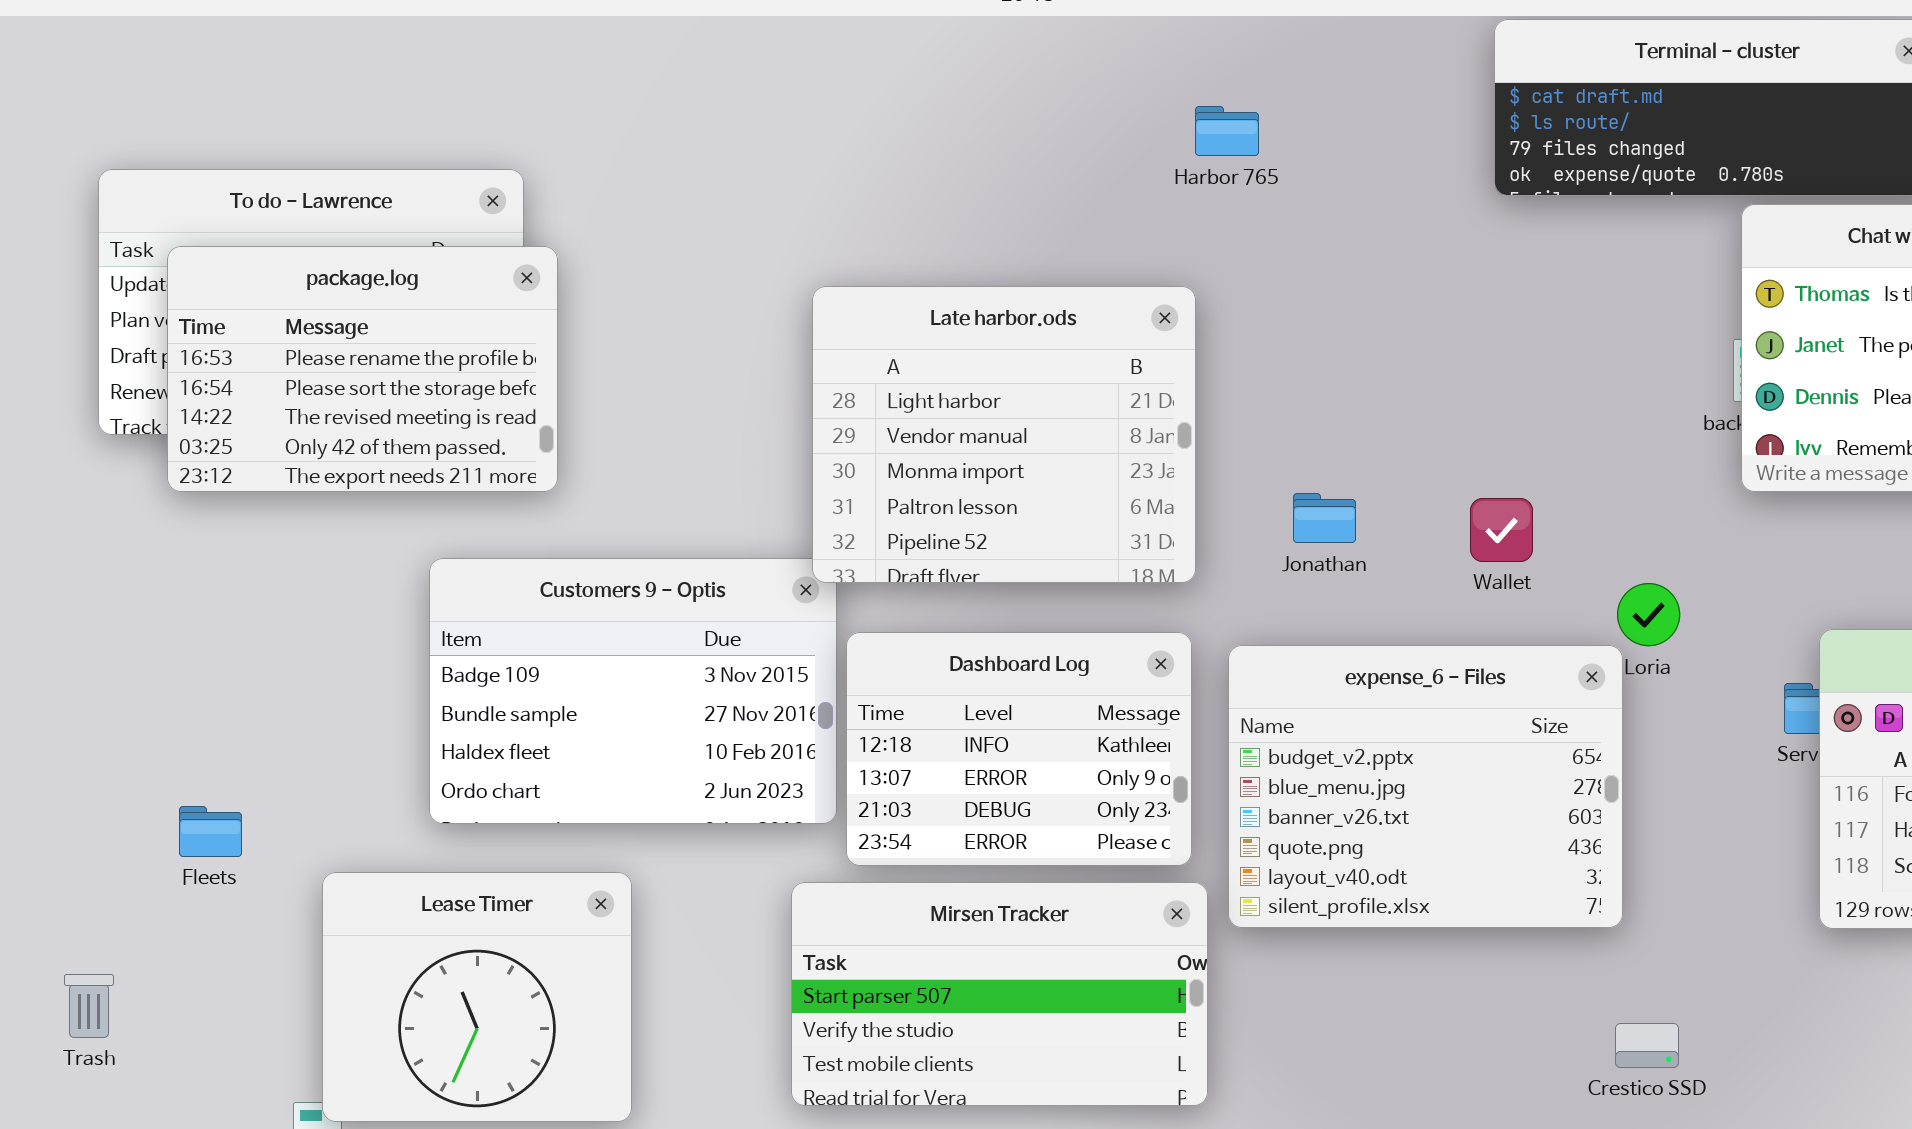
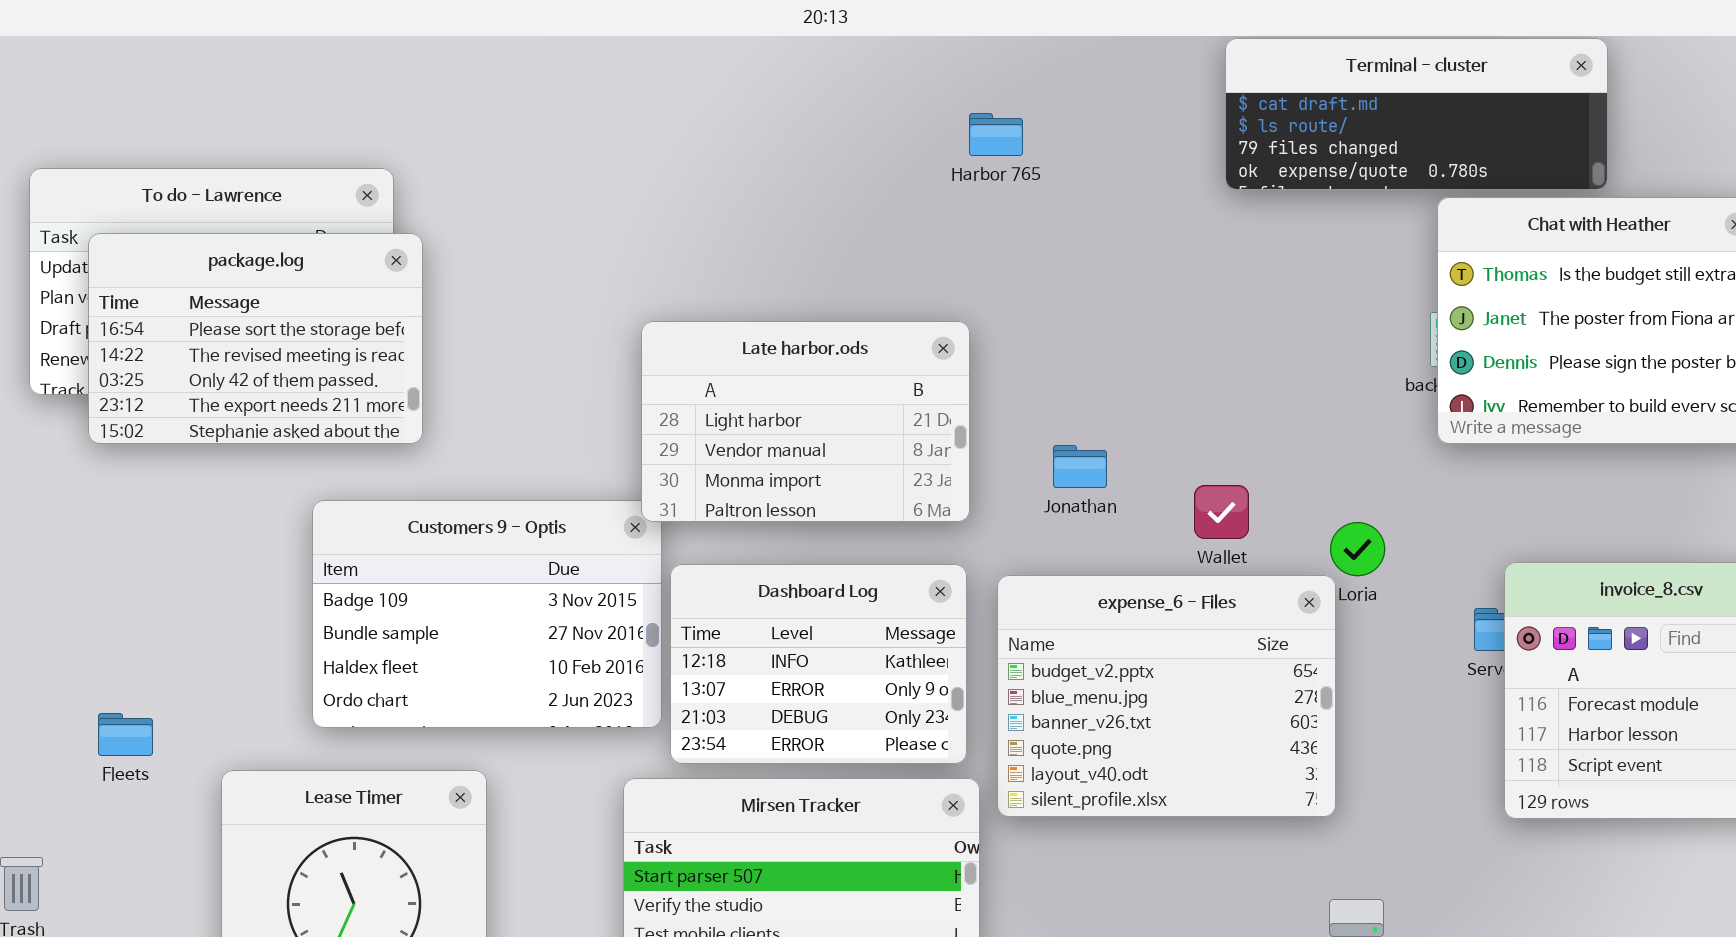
package.log: [167,246,558,492] -> [88,233,423,444], scrolled down 1 row
Late harbor.ods: [812,286,1196,583] -> [641,321,970,522], resized
Wallet: [1470,498,1533,562] -> [1194,485,1249,539], moved

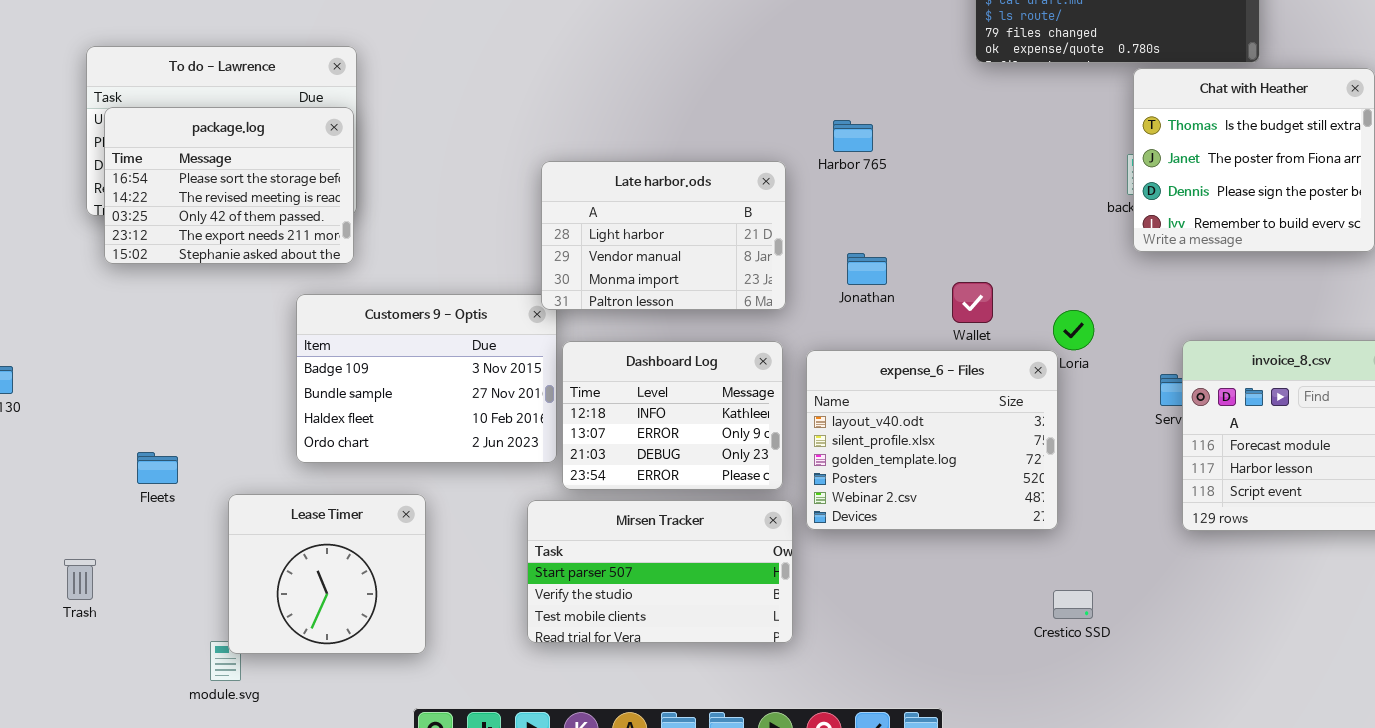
Harbor 765: [969,113,1023,156] -> [833,120,873,152], moved
package.log: [88,233,423,444] -> [104,107,354,264], moved
expense_6 - Files: [997,575,1336,817] -> [806,350,1058,530], scrolled down 4 rows

